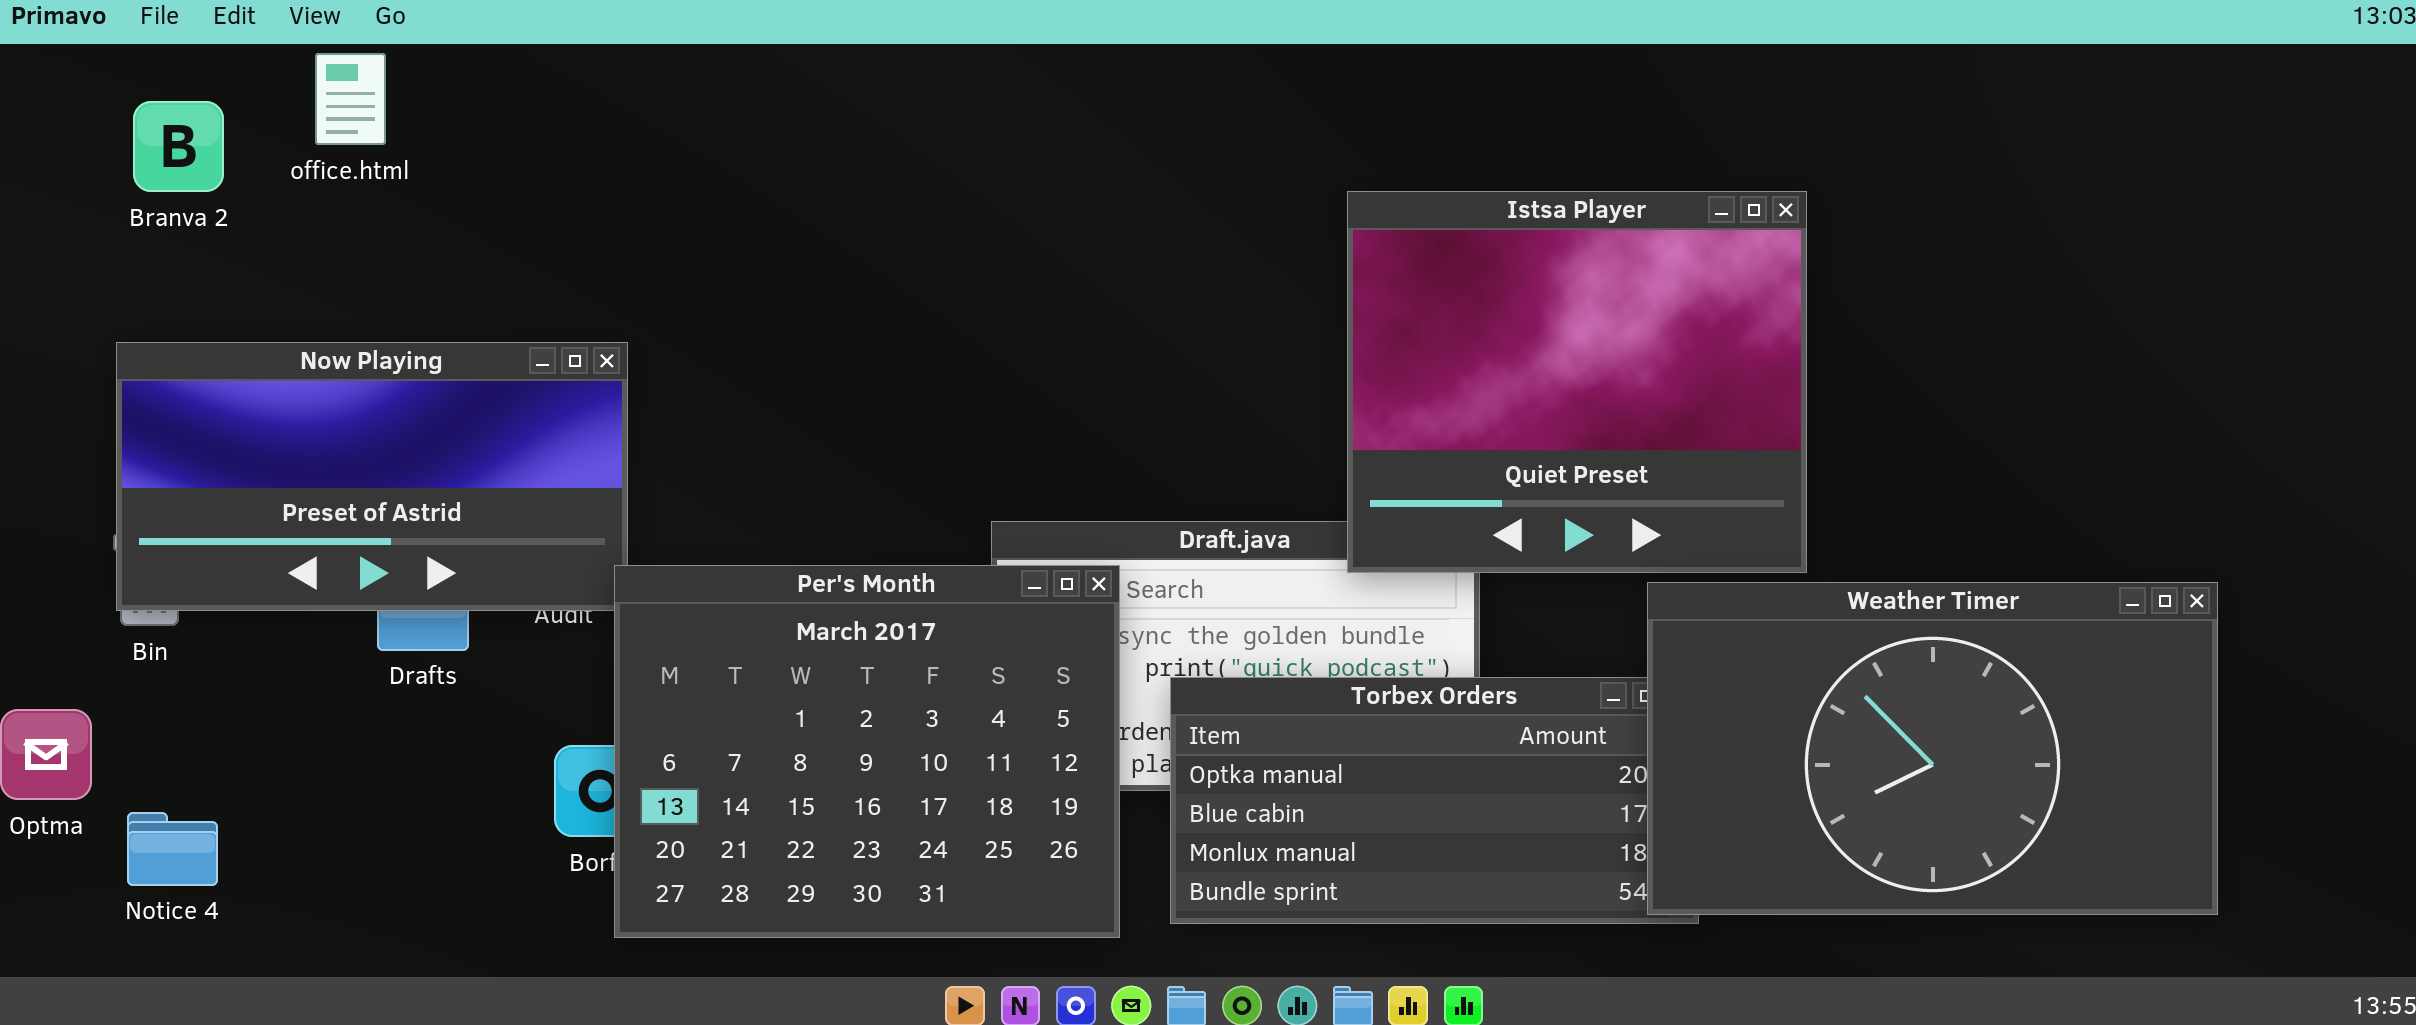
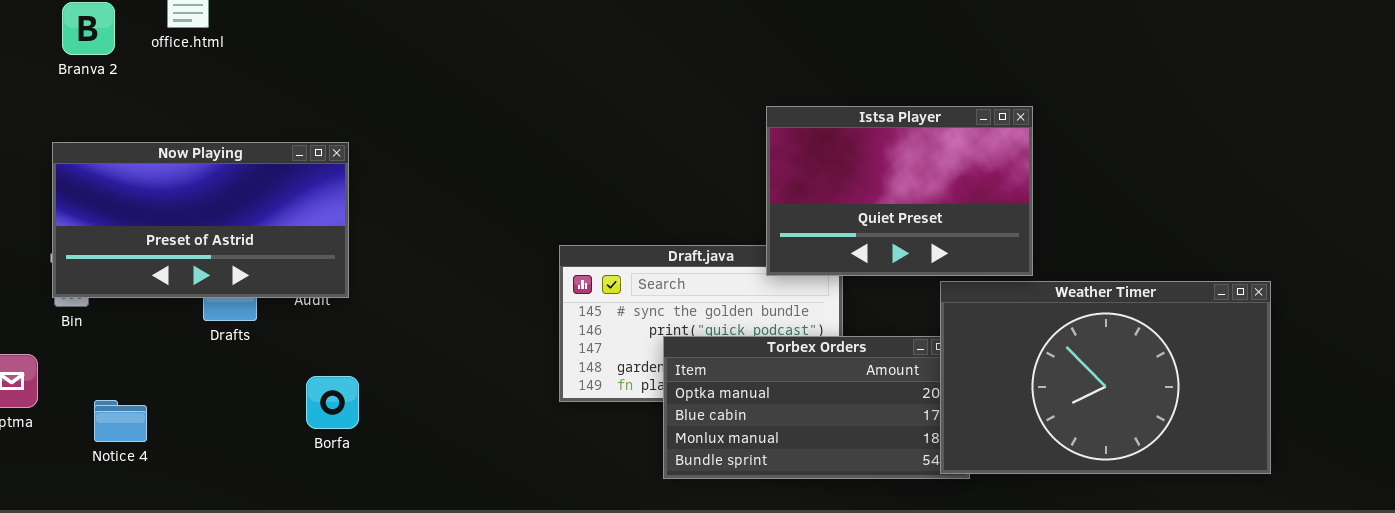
Istsa Player: [1347,191,1807,573] -> [766,106,1033,276], resized
Per's Month: [614,565,1120,938] -> none, closed
Notice 4: [127,812,218,886] -> [94,400,147,442], moved

